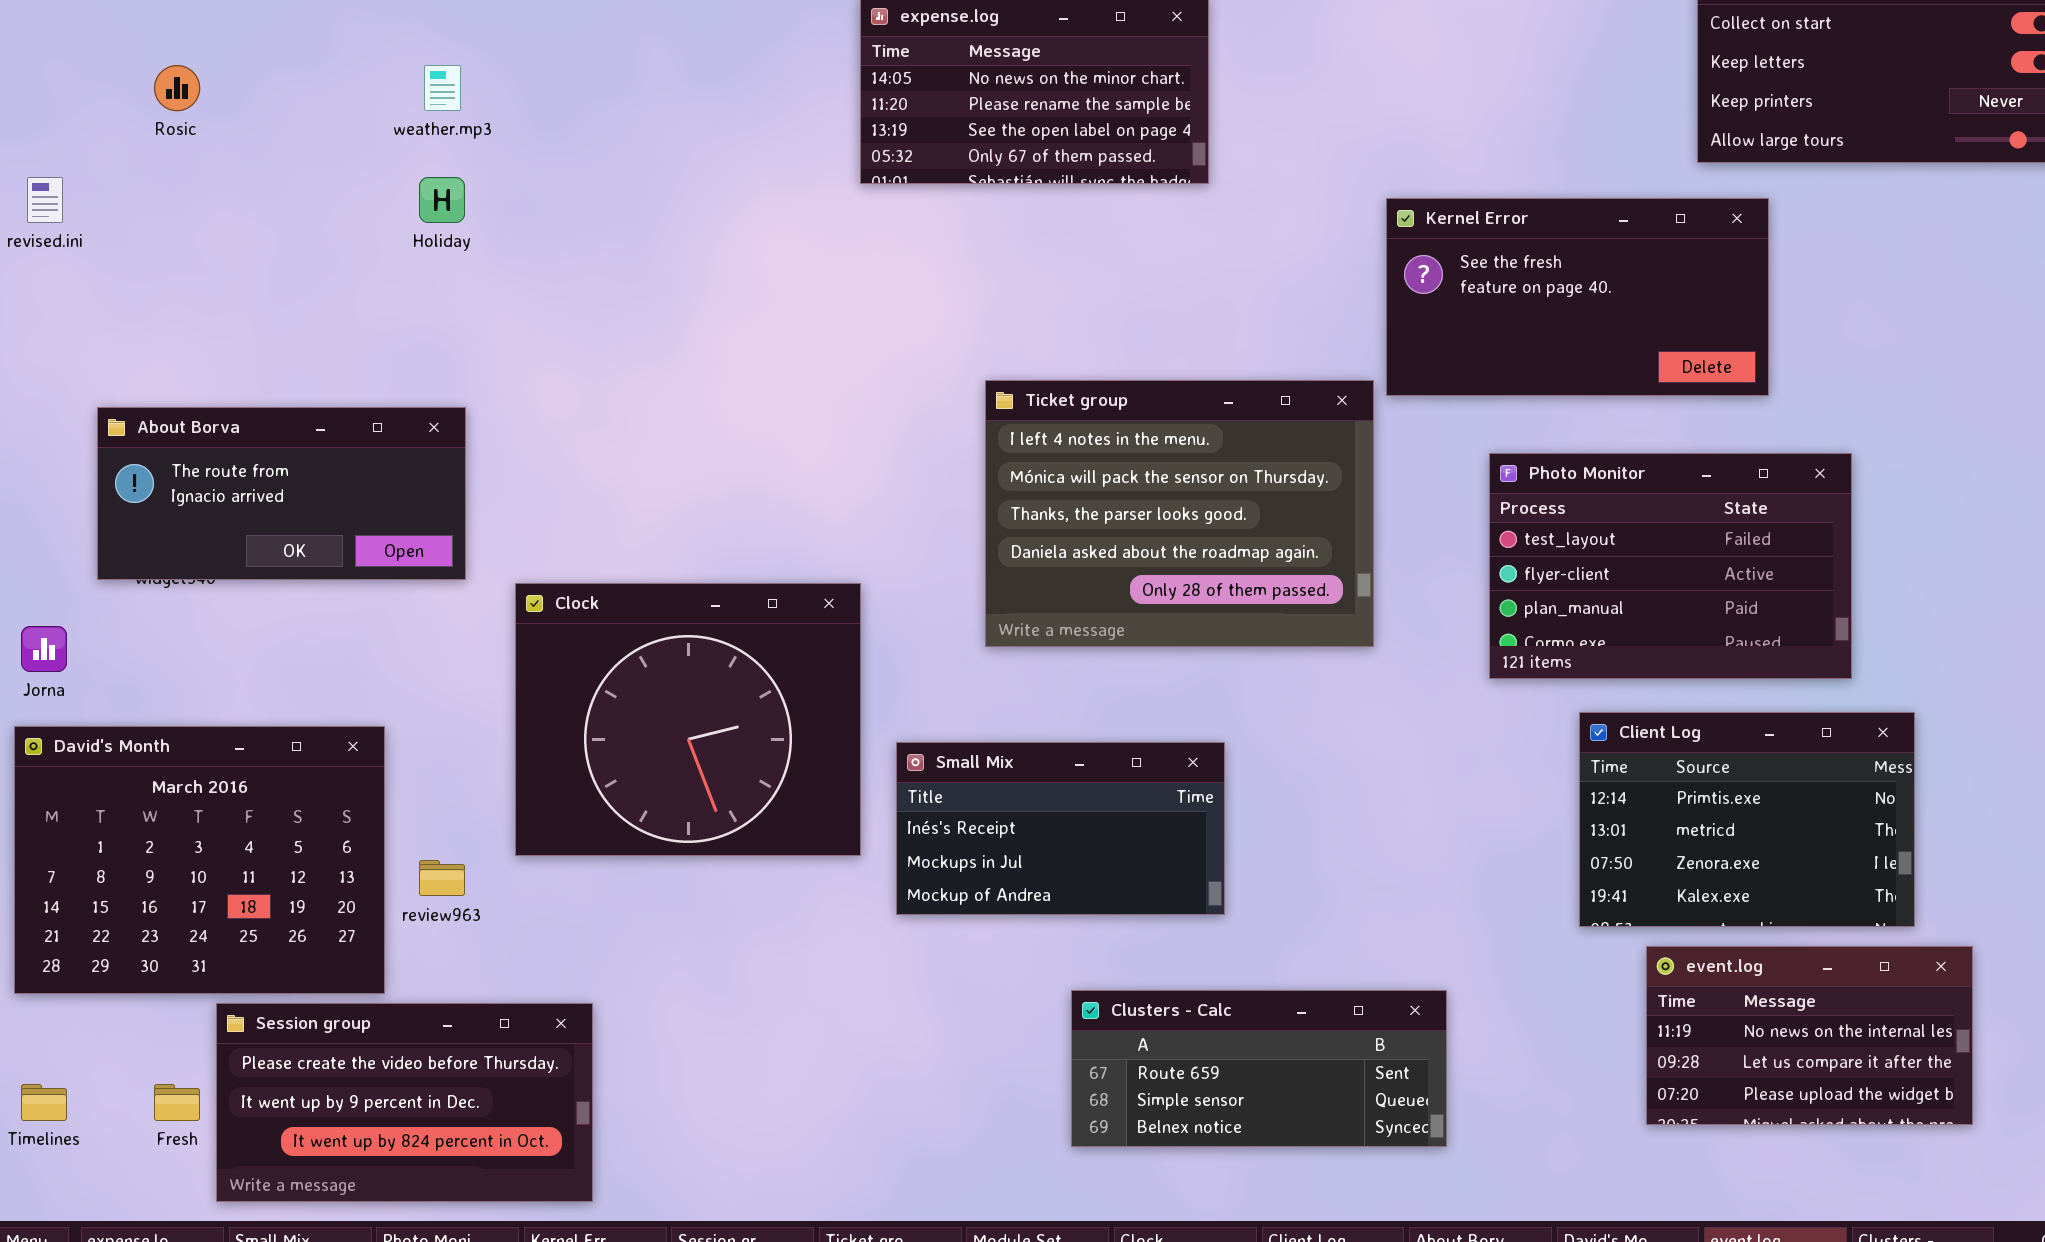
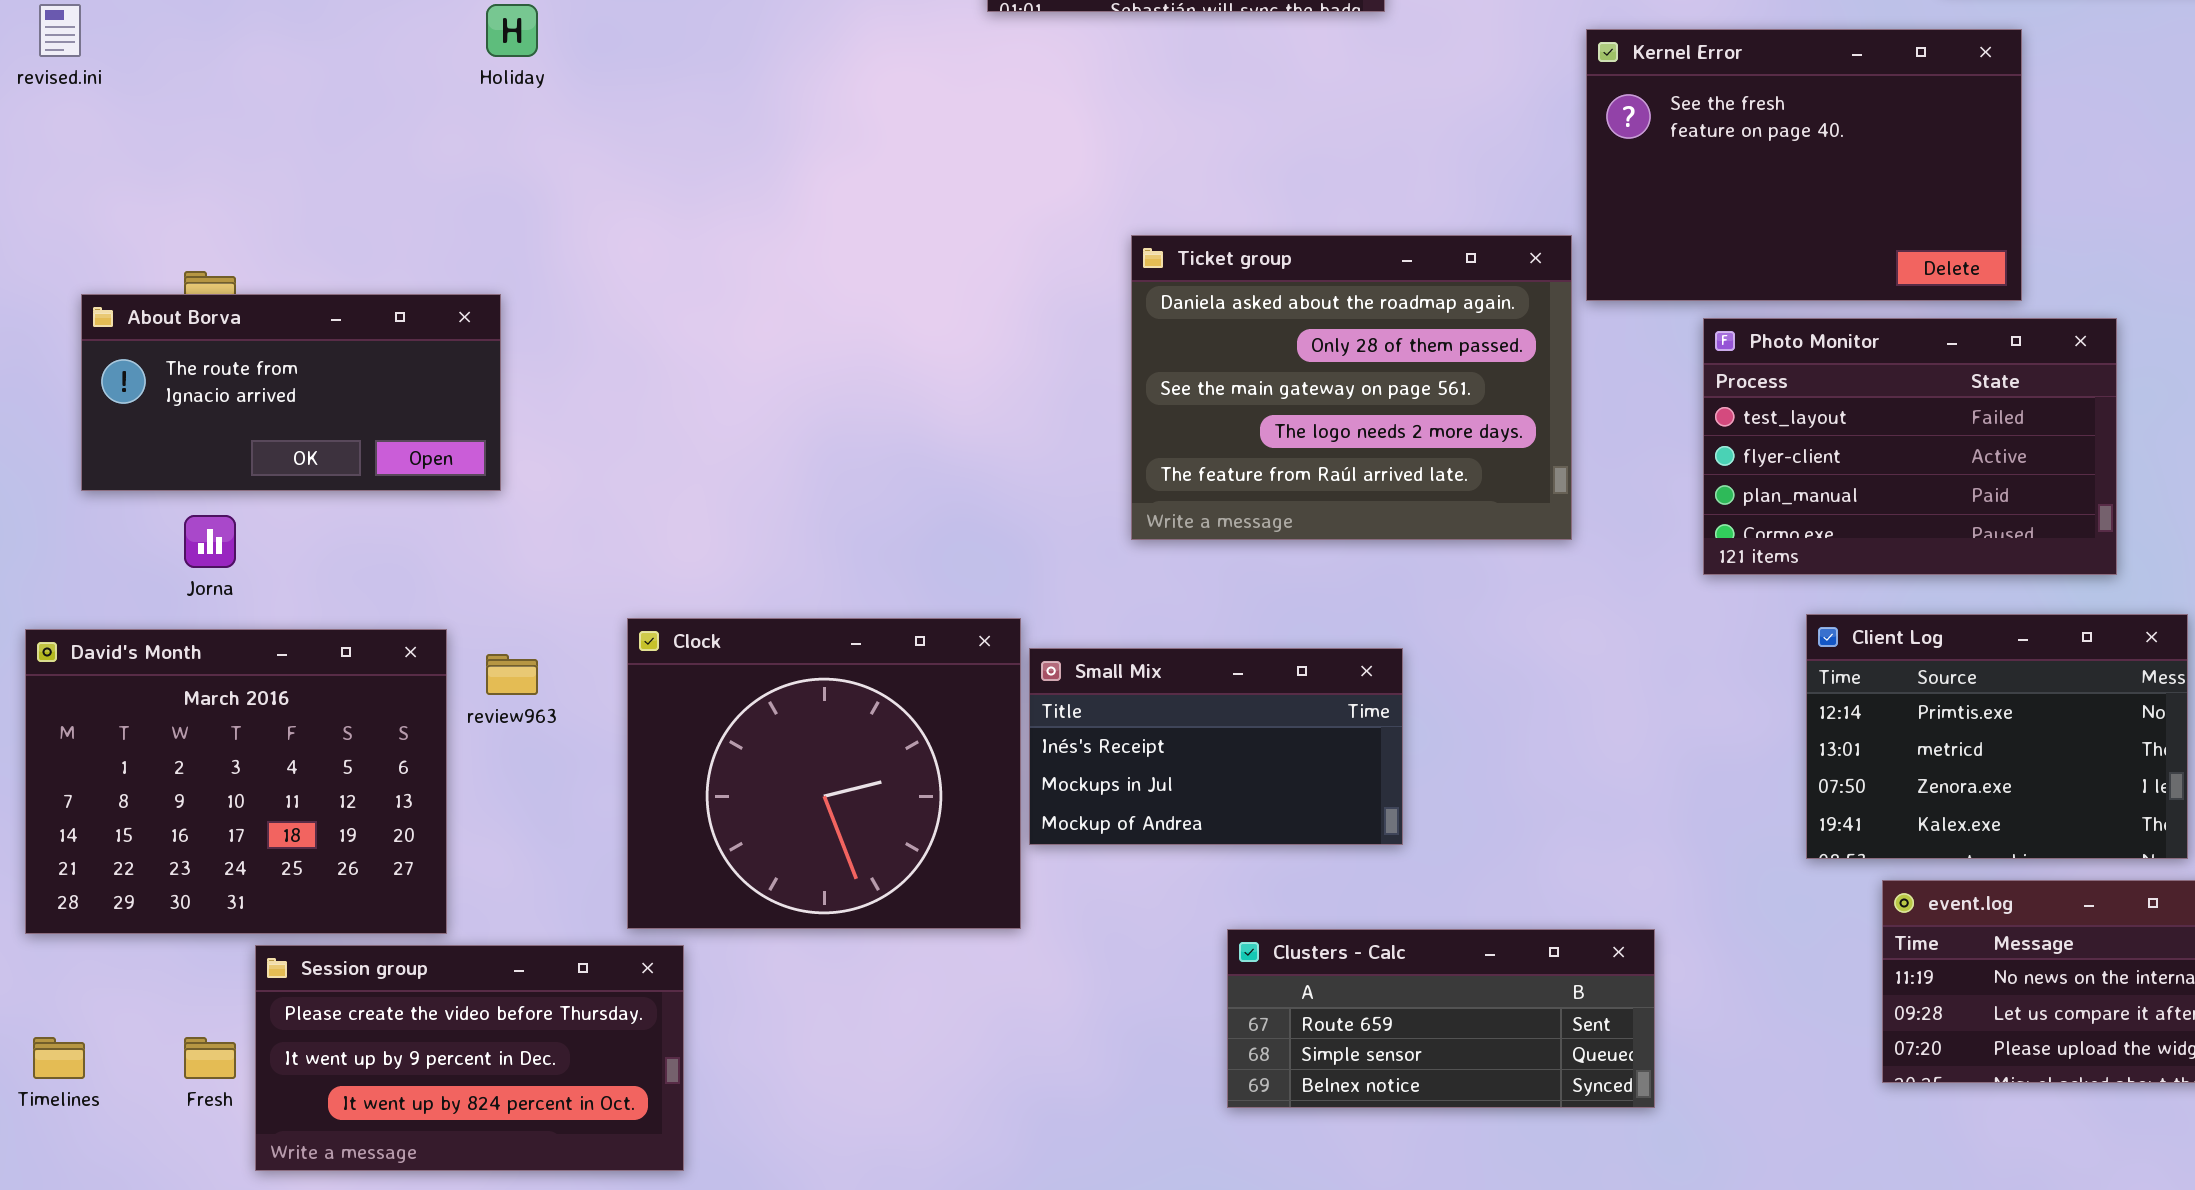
Kernel Error: [1386,198,1769,396] -> [1586,29,2022,301], resized
Ticket group: [985,380,1374,647] -> [1131,235,1572,540], scrolled down 3 rows
About Borva: [97,407,466,580] -> [81,294,501,491], moved
Clock: [515,583,861,856] -> [627,618,1021,929], moved
Jorna: [21,626,67,672] -> [184,515,236,568], moved
review963: [419,860,465,896] -> [486,654,538,695], moved

